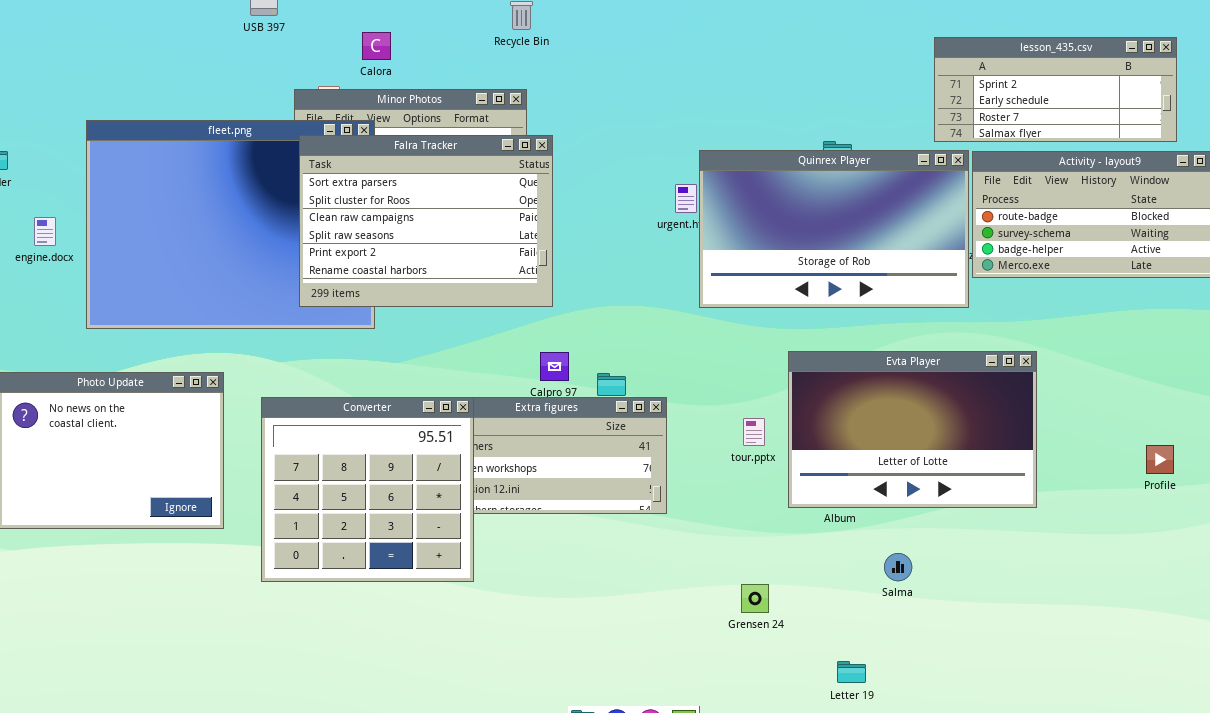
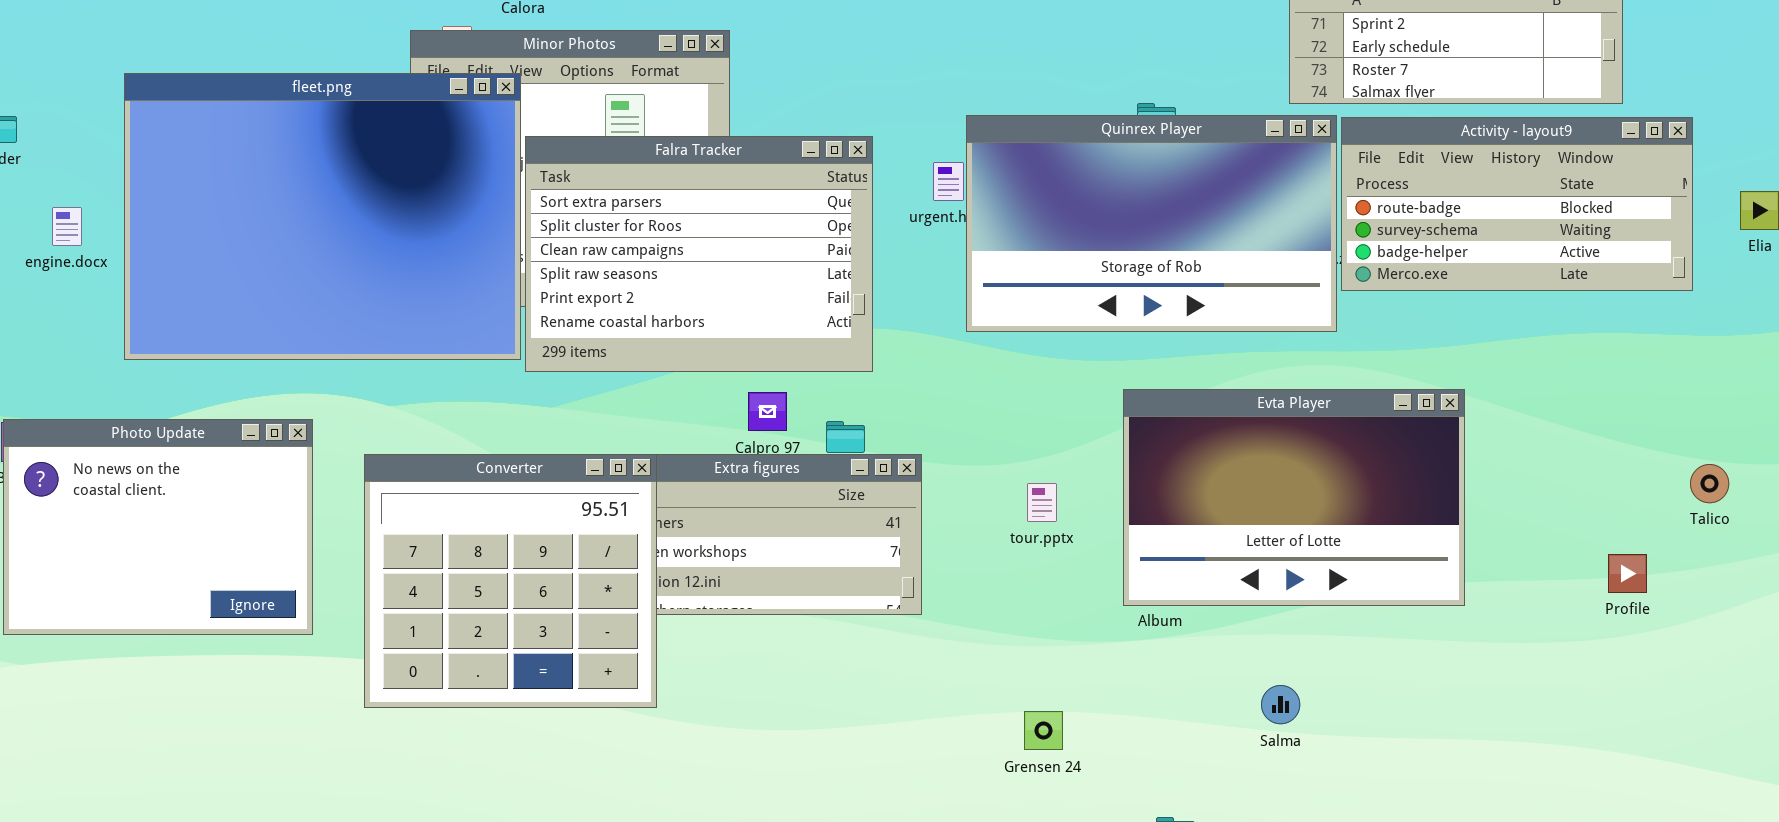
Falra Tracker: [299,135,553,307] -> [525,136,873,372], moved
Evta Player: [788,351,1037,508] -> [1123,389,1465,606], moved
Profile: [1146,445,1174,474] -> [1608,554,1647,593], moved
Salma: [884,553,912,581] -> [1261,685,1300,724], moved

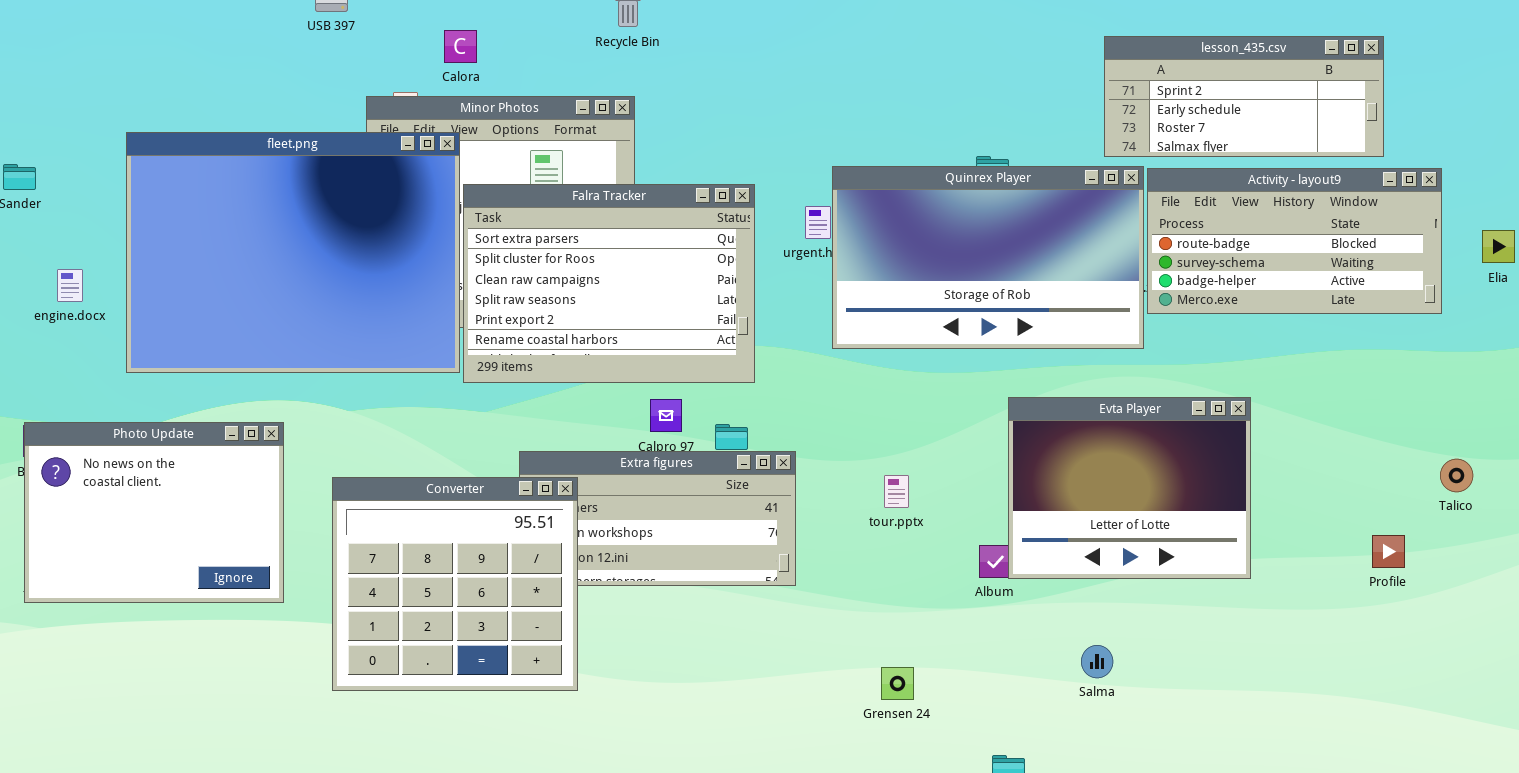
engine.docx: [52,207,82,246] -> [57,269,83,302], moved
Evta Player: [1123,389,1465,606] -> [1008,397,1251,579], resized
Converter: [364,454,657,708] -> [332,477,578,691], moved

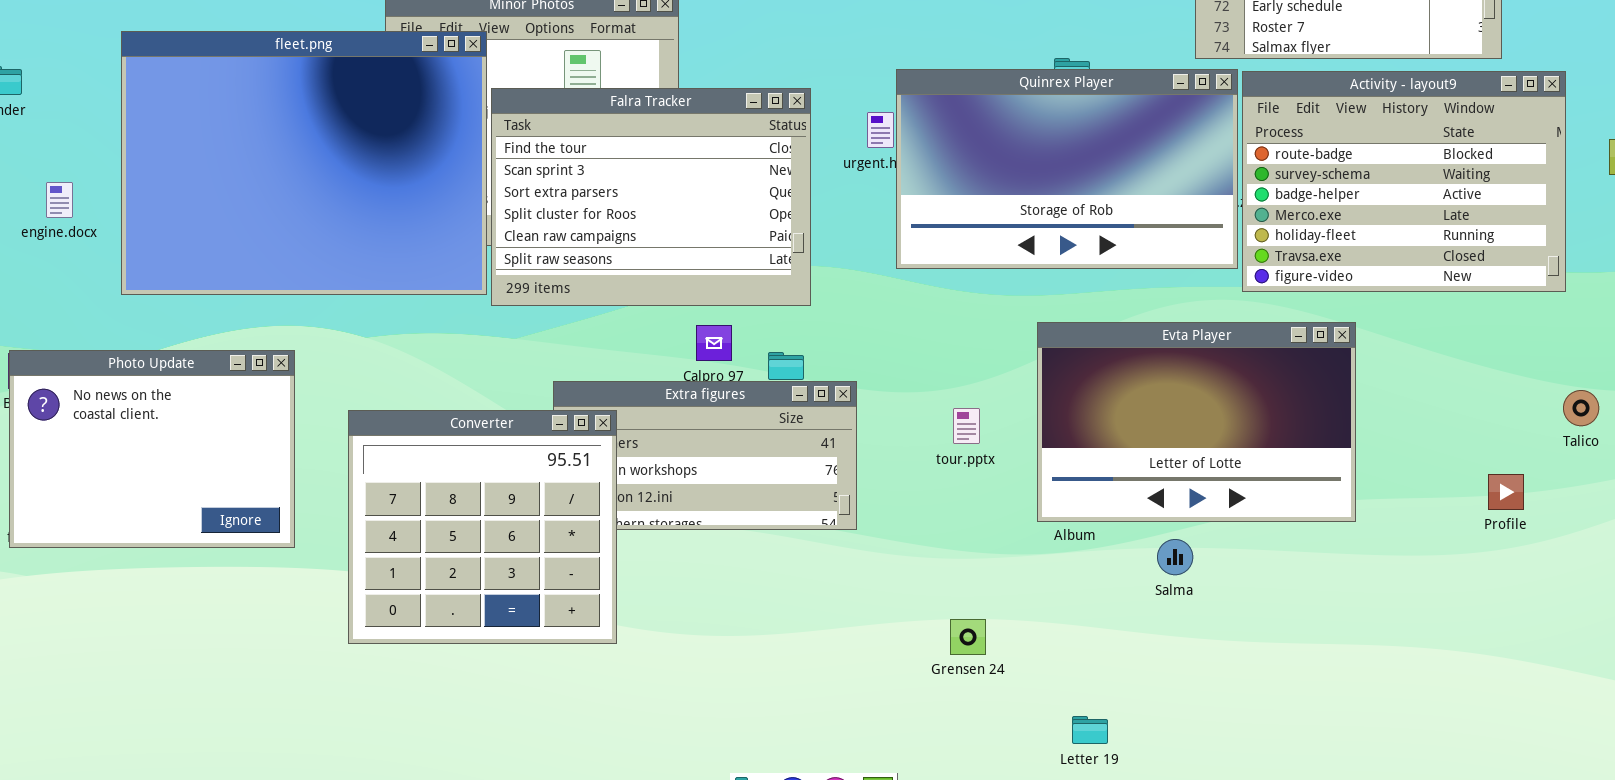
Activity - layout9: [1147,168,1442,314] -> [1242,71,1566,292], resized
Falra Tracker: [463,184,755,383] -> [491,88,811,306], scrolled up 2 rows
Evta Player: [1008,397,1251,579] -> [1037,322,1356,522], resized
Salma: [1081,645,1113,678] -> [1157,539,1193,575], moved

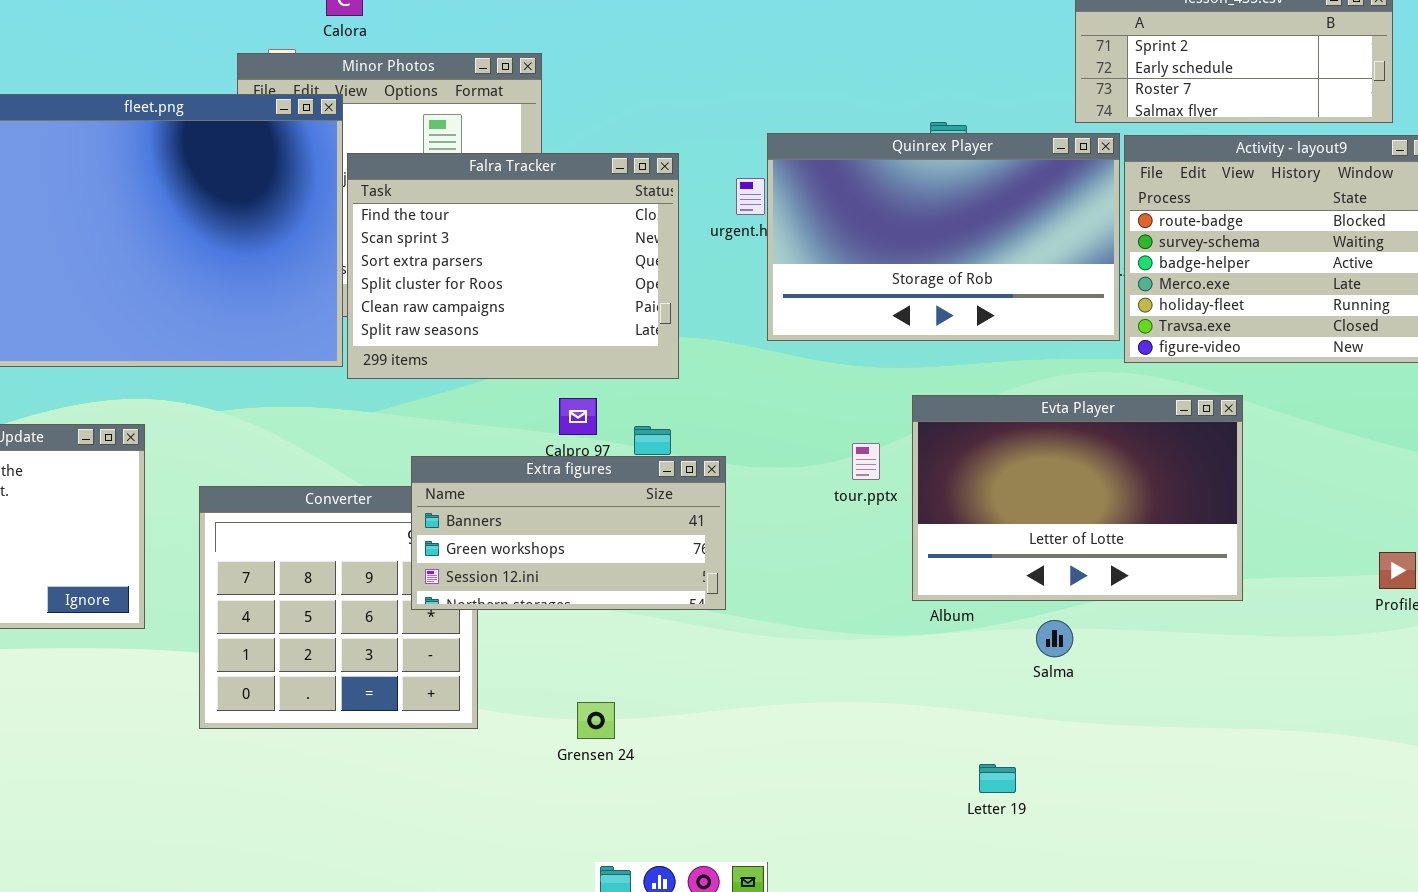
Extra figures: [553,381,857,530] -> [411,456,726,610], raised
tour.pptx: [953,408,980,444] -> [852,443,880,480], moved
Grensen 24: [950,619,986,655] -> [577,702,615,739], moved
Letter 19: [1072,716,1108,744] -> [979,764,1016,793], moved

